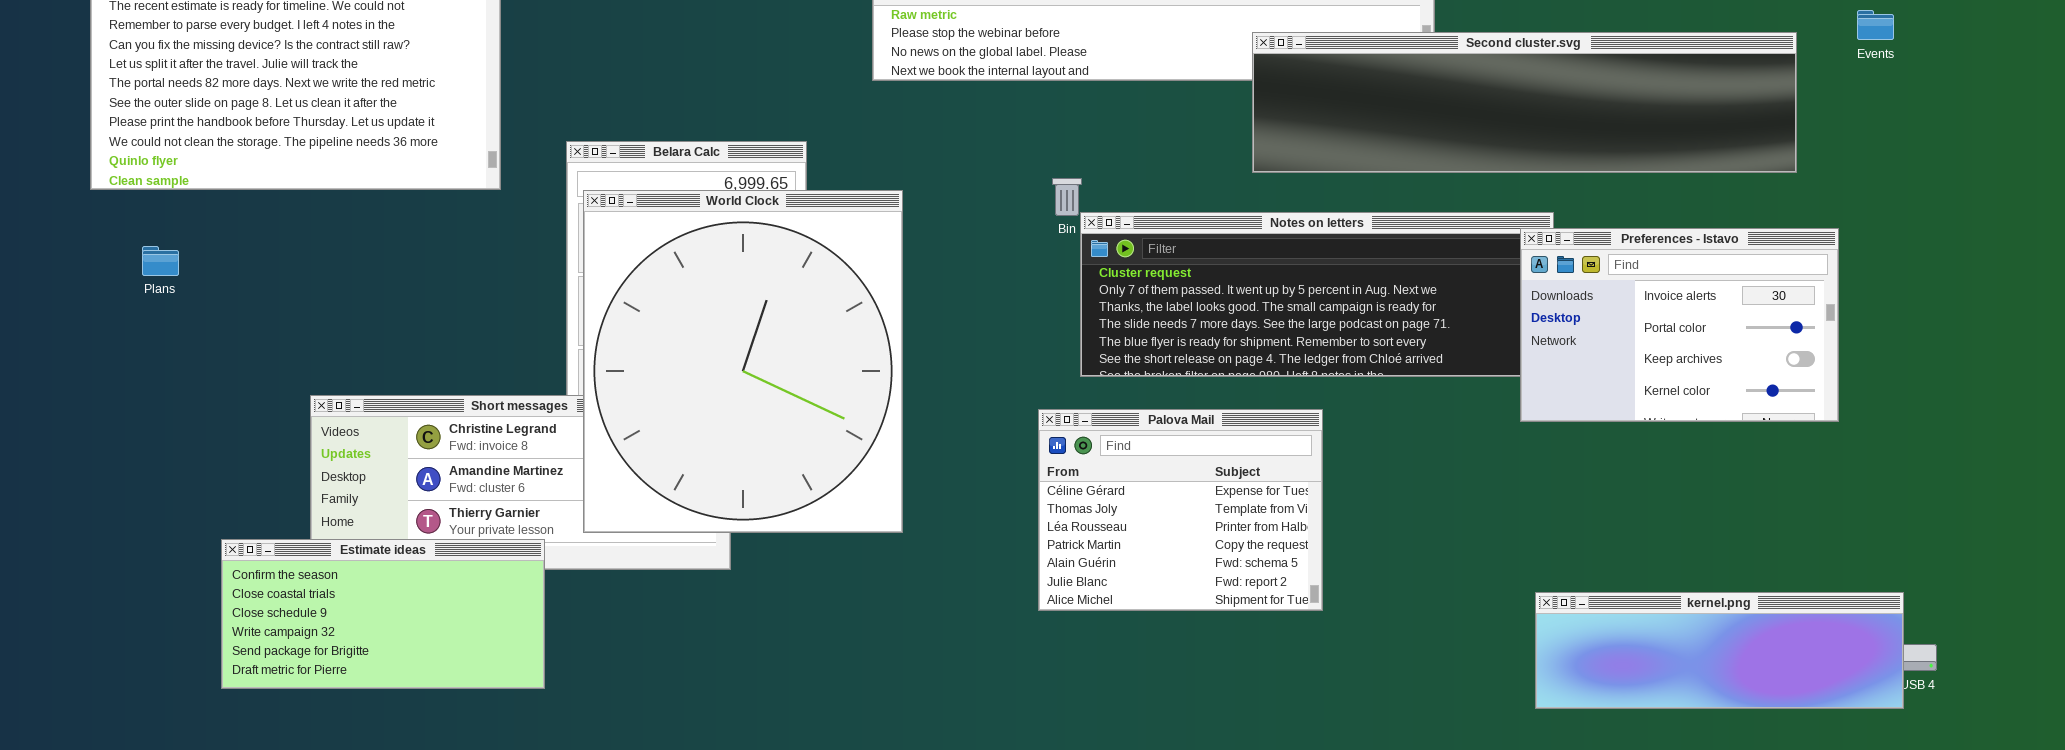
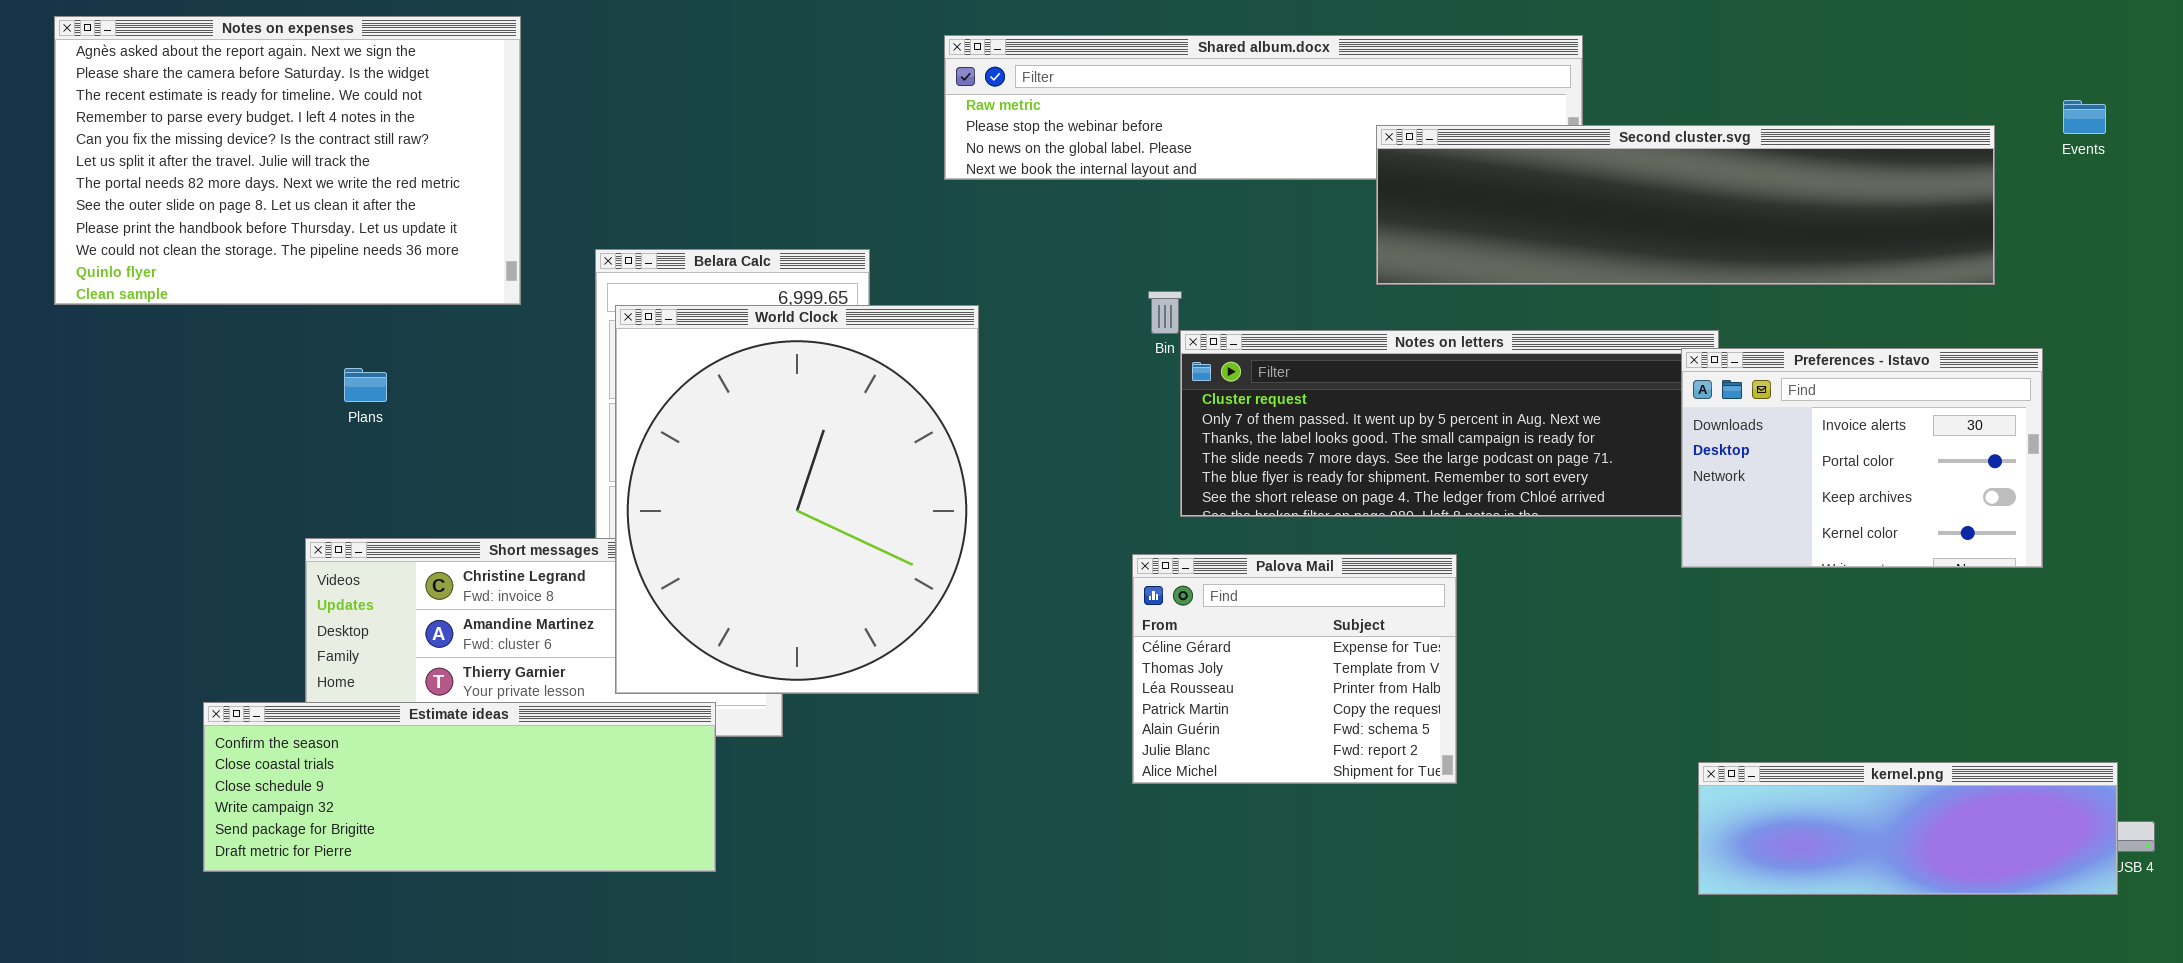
Plans: [142,246,179,276] -> [344,368,387,402], moved
Estimate ideas: [221,539,545,689] -> [203,702,716,872], resized

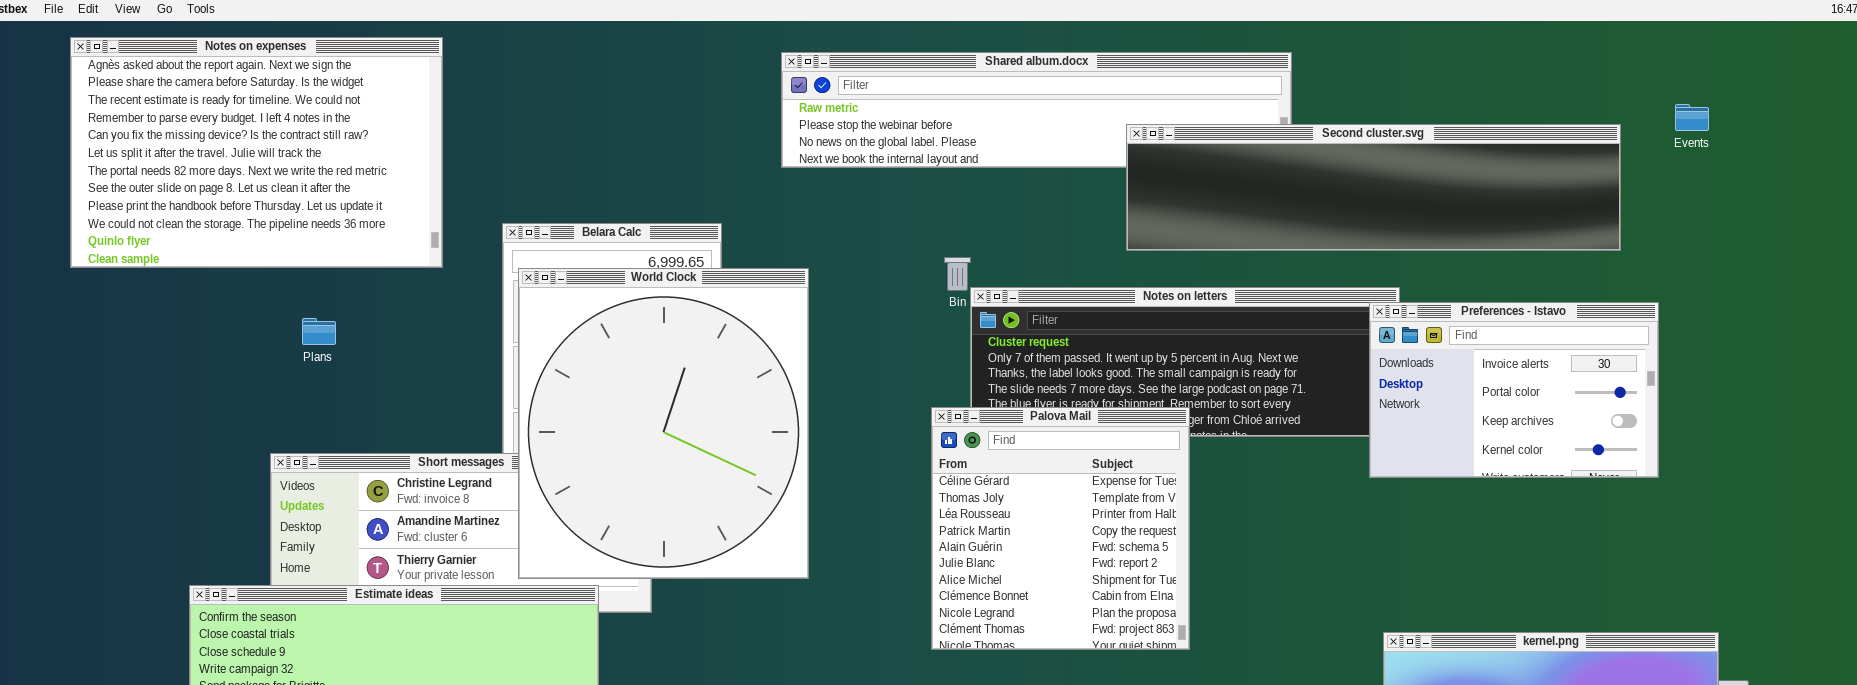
Palova Mail: [1132,554,1457,784] -> [931,407,1190,650], resized

